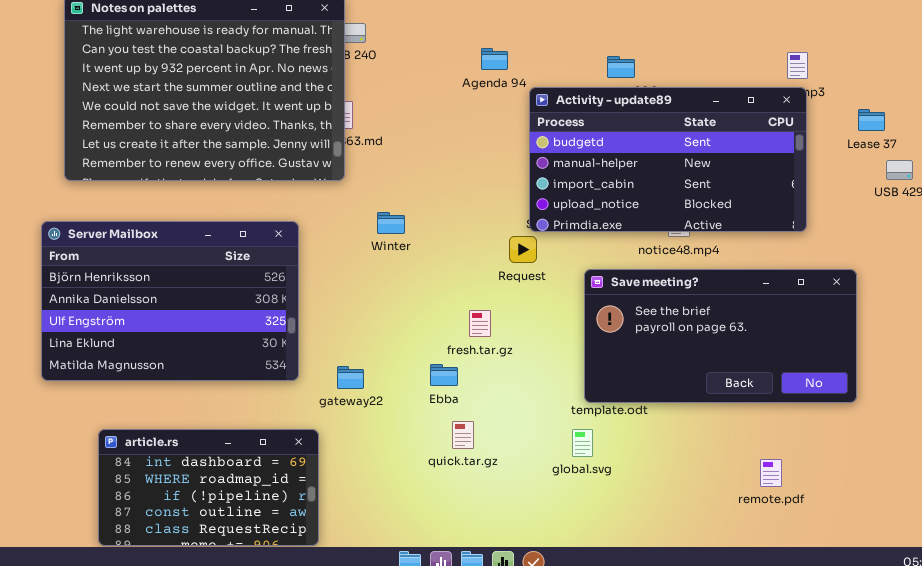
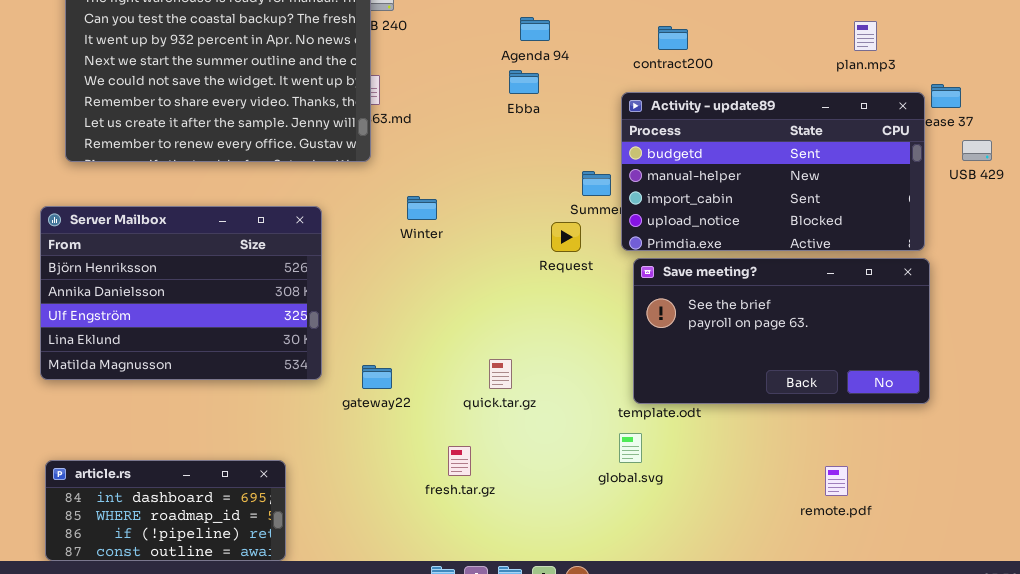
Activity - update89: [529,87,807,232] -> [621,92,925,251], moved
fresh.tar.gz: [469,310,491,337] -> [448,446,471,476], moved
Ebba: [430,364,458,386] -> [509,70,539,94], moved
quick.tar.gz: [452,421,474,449] -> [489,359,512,389], moved
article.rs: [98,429,319,546] -> [45,460,286,561], moved, resized

